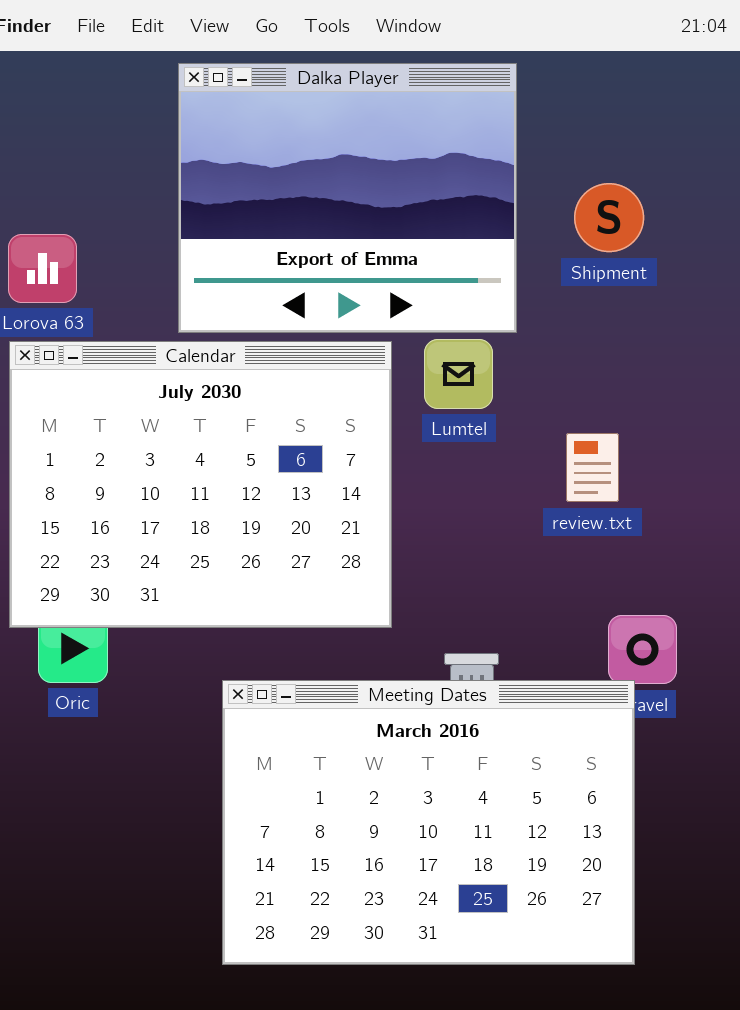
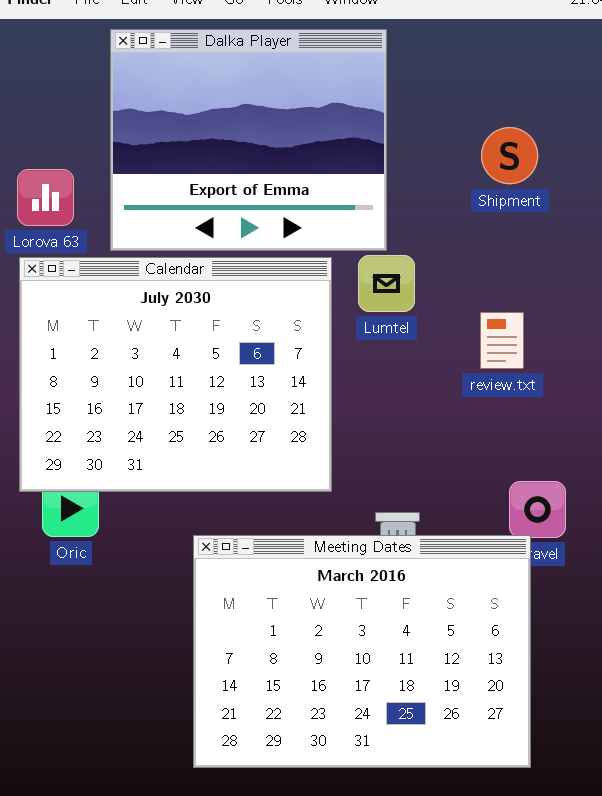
Dalka Player: [178,63,517,333] -> [110,29,387,251], moved
review.txt: [566,433,619,502] -> [480,312,524,369], moved

